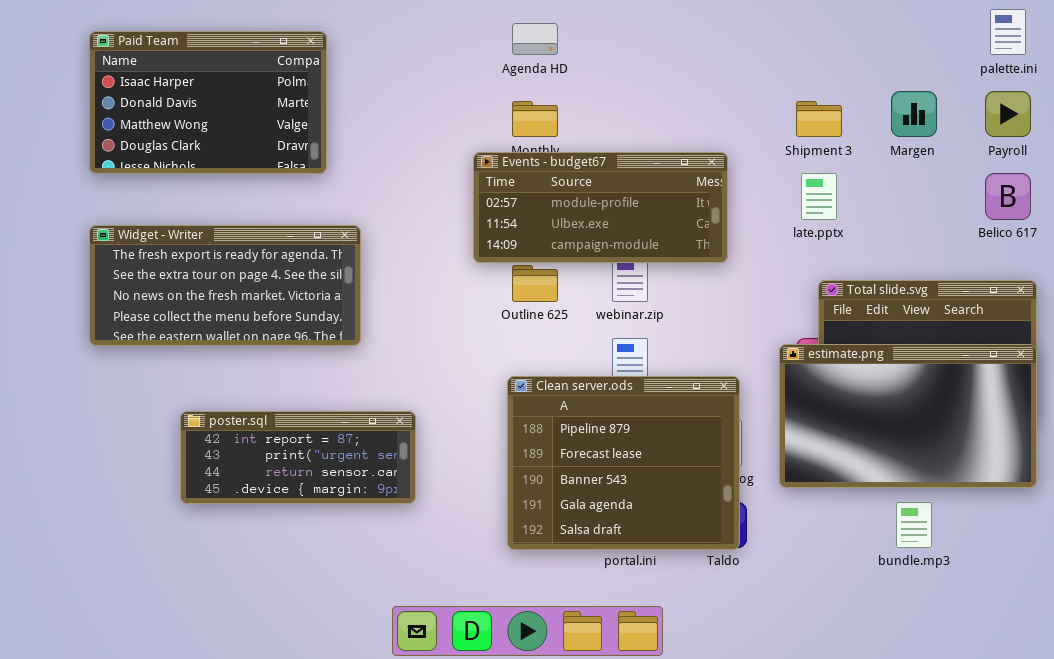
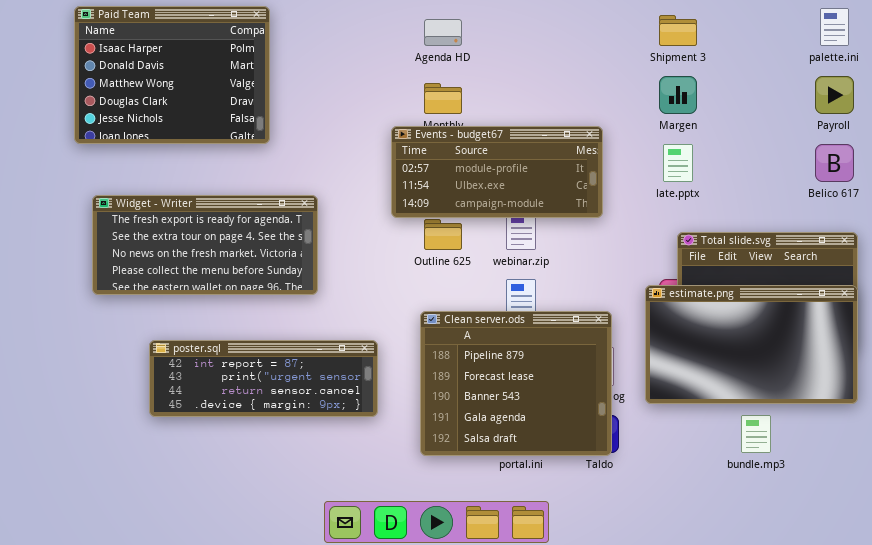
Paid Team: [89,31,327,174] -> [74,6,270,144], resized
Margen: [891,91,937,137] -> [659,76,697,114], moved
Shipment 3: [796,101,842,137] -> [659,15,697,46], moved
Widget - Writer: [89,225,361,346] -> [92,195,318,295], moved
poster.sql: [180,411,416,504] -> [149,340,378,417], resized

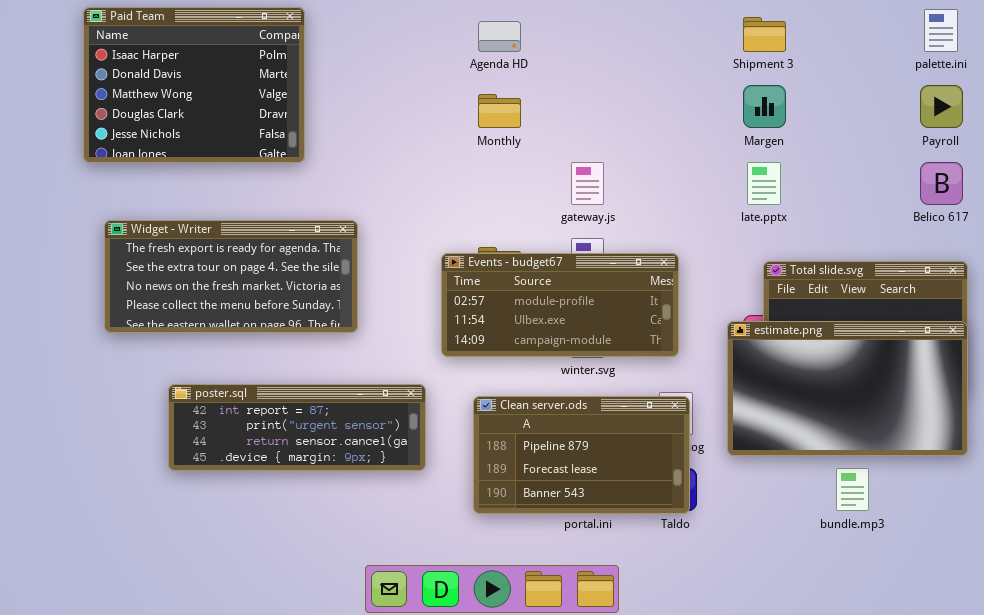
Events - budget67: [391,126,603,218] -> [441,253,679,357], moved
Clean server.ods: [420,311,612,456] -> [473,396,690,514], resized

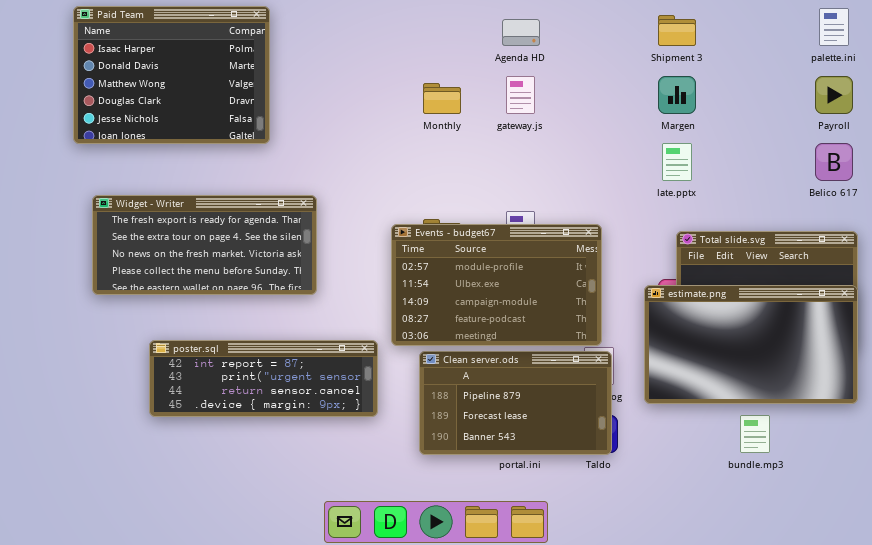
Agenda HD: [478,21,521,52] -> [502,19,540,46], moved
gateway.js: [571,162,604,205] -> [506,76,535,114], moved
Events - budget67: [441,253,679,357] -> [391,224,602,346], resized

